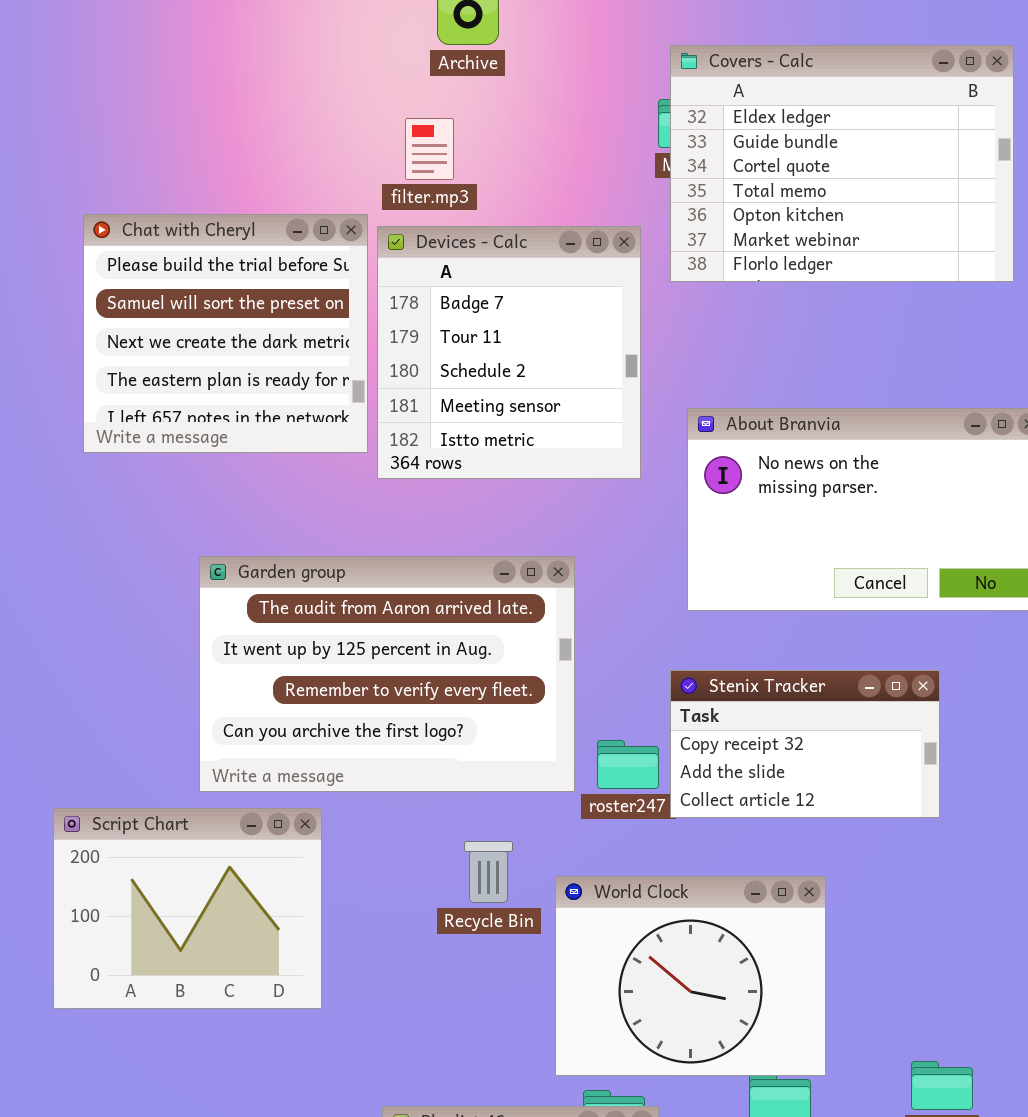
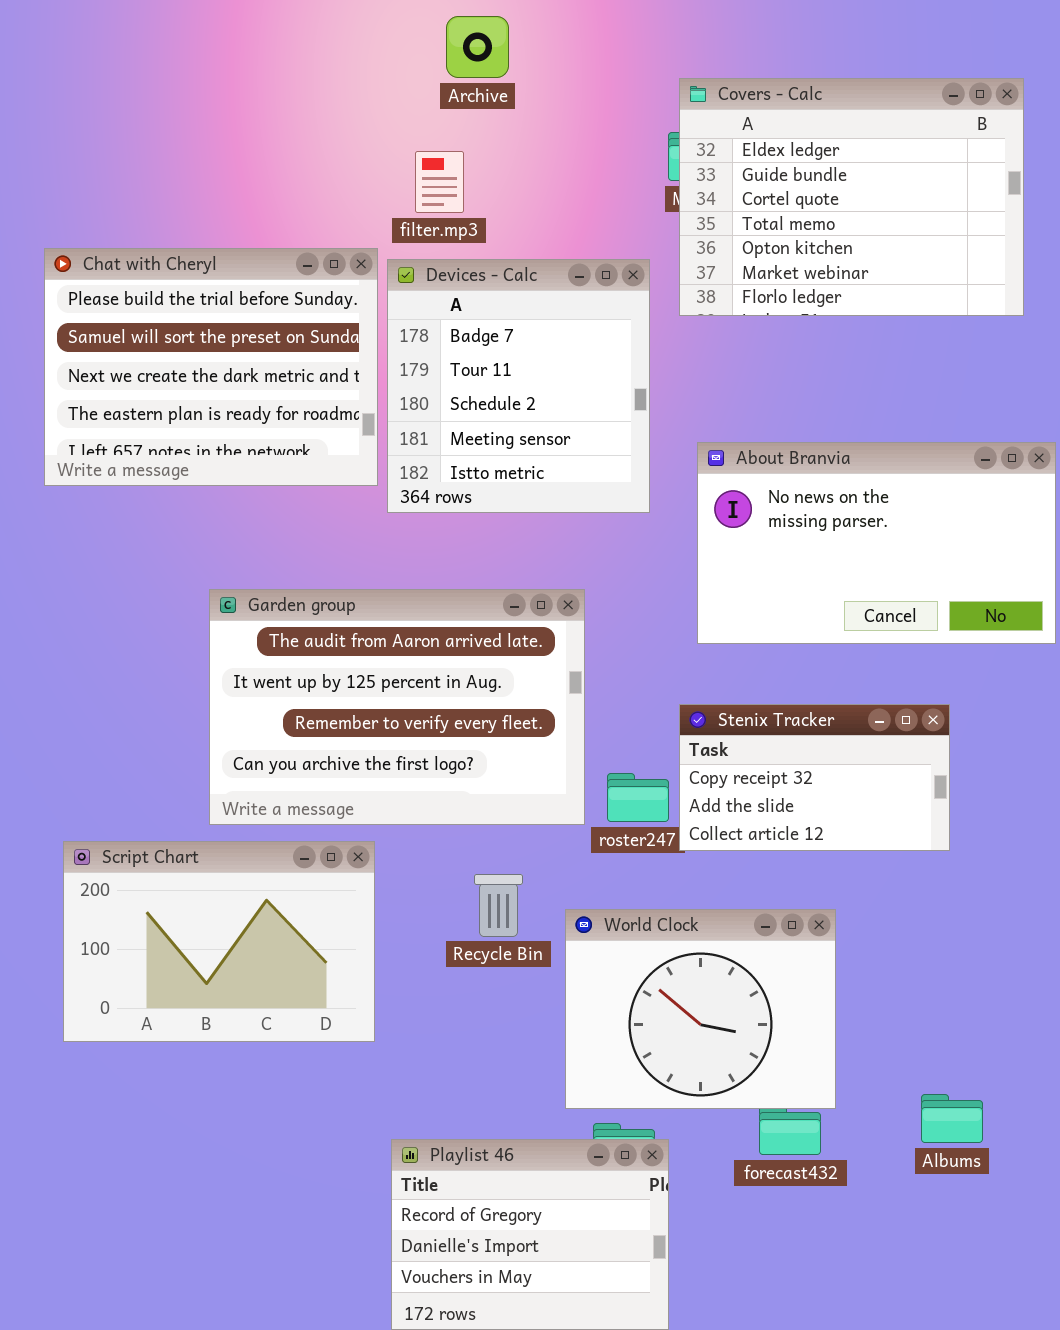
Chat with Cheryl: [83,214,368,453] -> [44,248,378,486], resized
Script Chart: [53,808,322,1009] -> [63,841,375,1042], resized

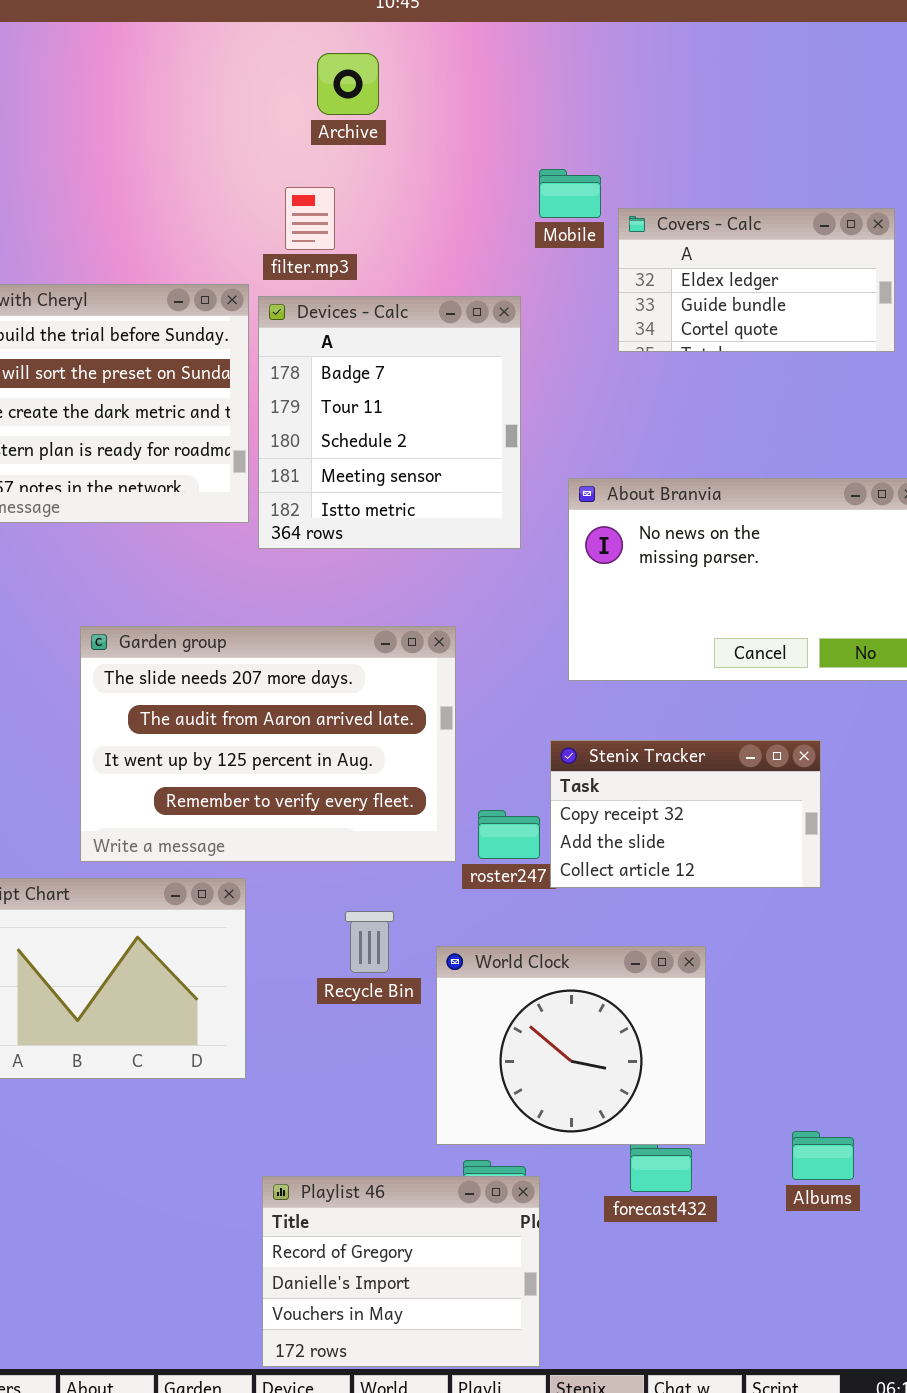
Covers - Calc: [679,78,1024,316] -> [618,208,895,352], resized
Garden group: [209,589,585,825] -> [80,626,456,862], scrolled up 1 row

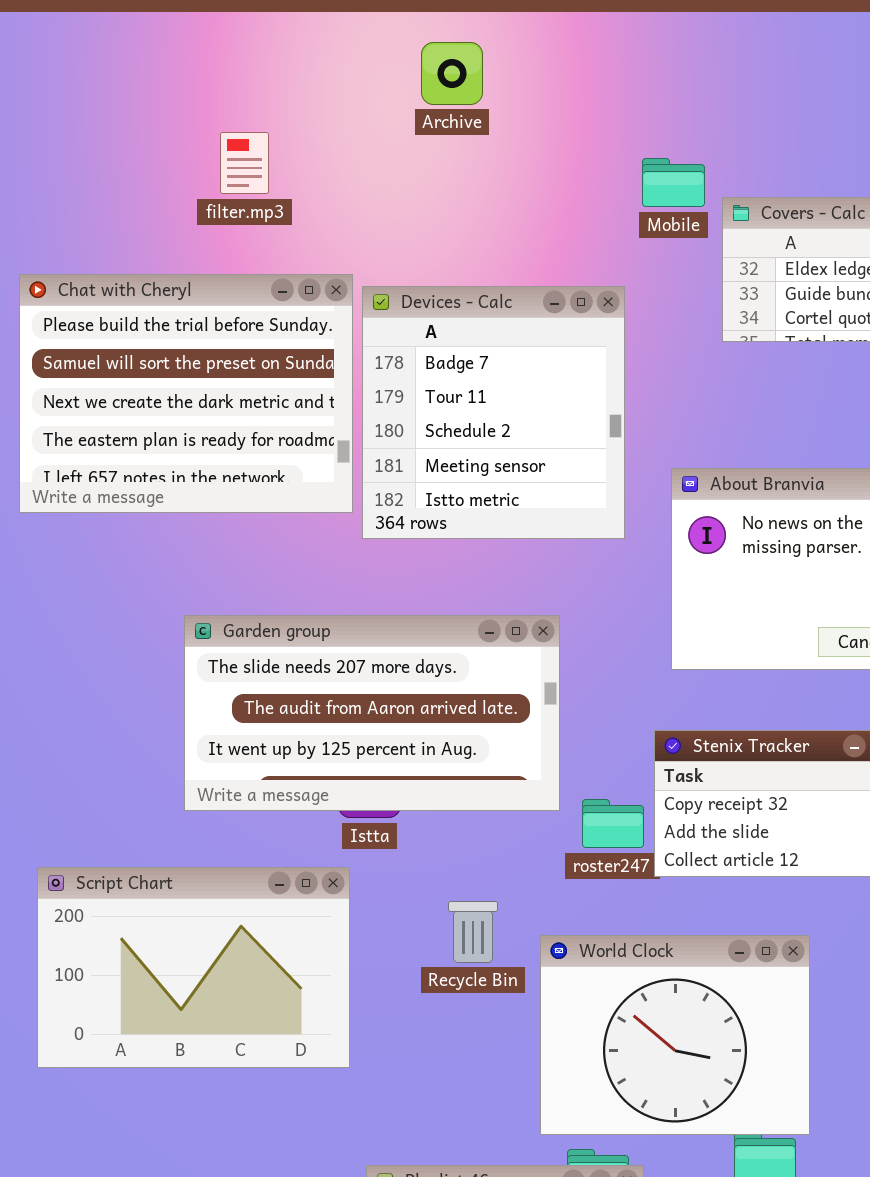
filter.mp3: [285,187,335,250] -> [220,132,269,194], moved
Garden group: [80,626,456,862] -> [184,615,560,811], resized

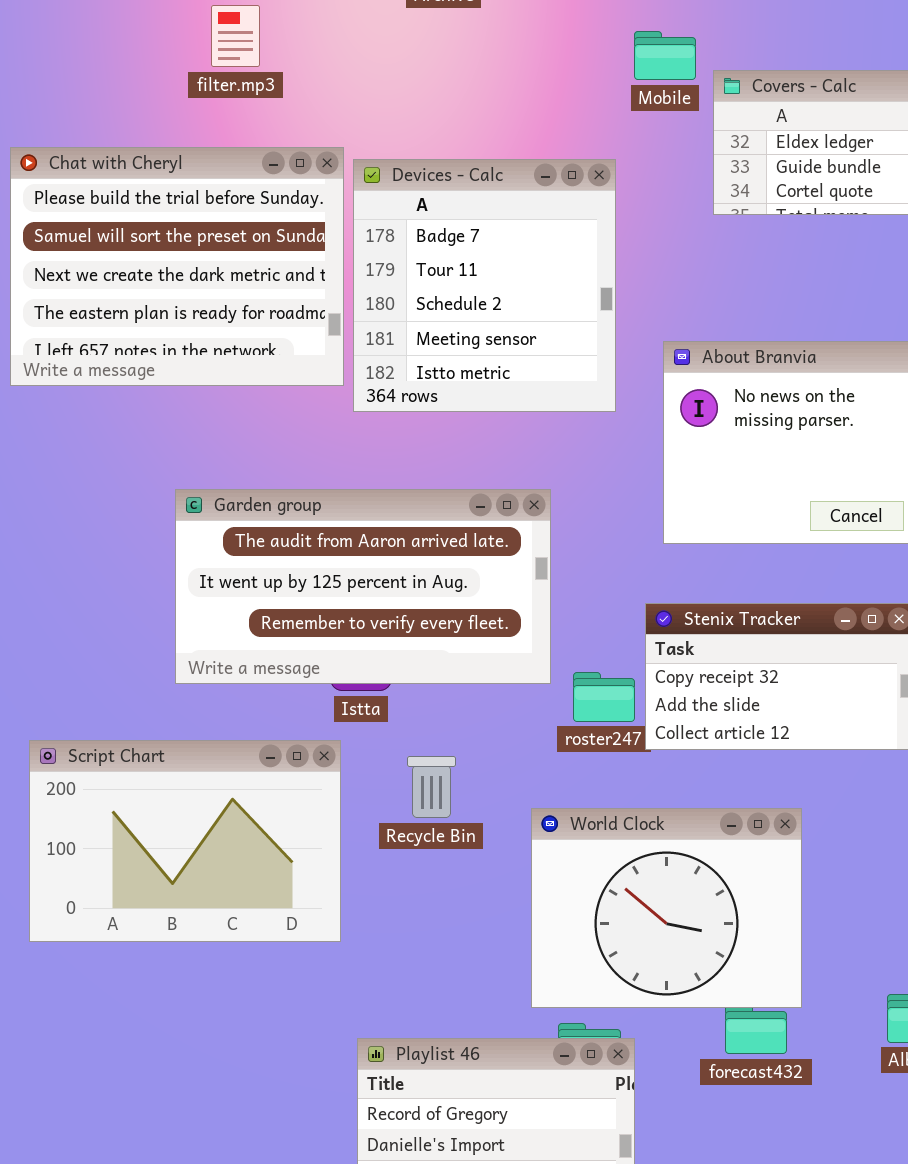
Garden group: [184,615,560,811] -> [175,489,551,684], scrolled down 1 row
Recycle Bin: [448,901,498,963] -> [407,756,456,818], moved

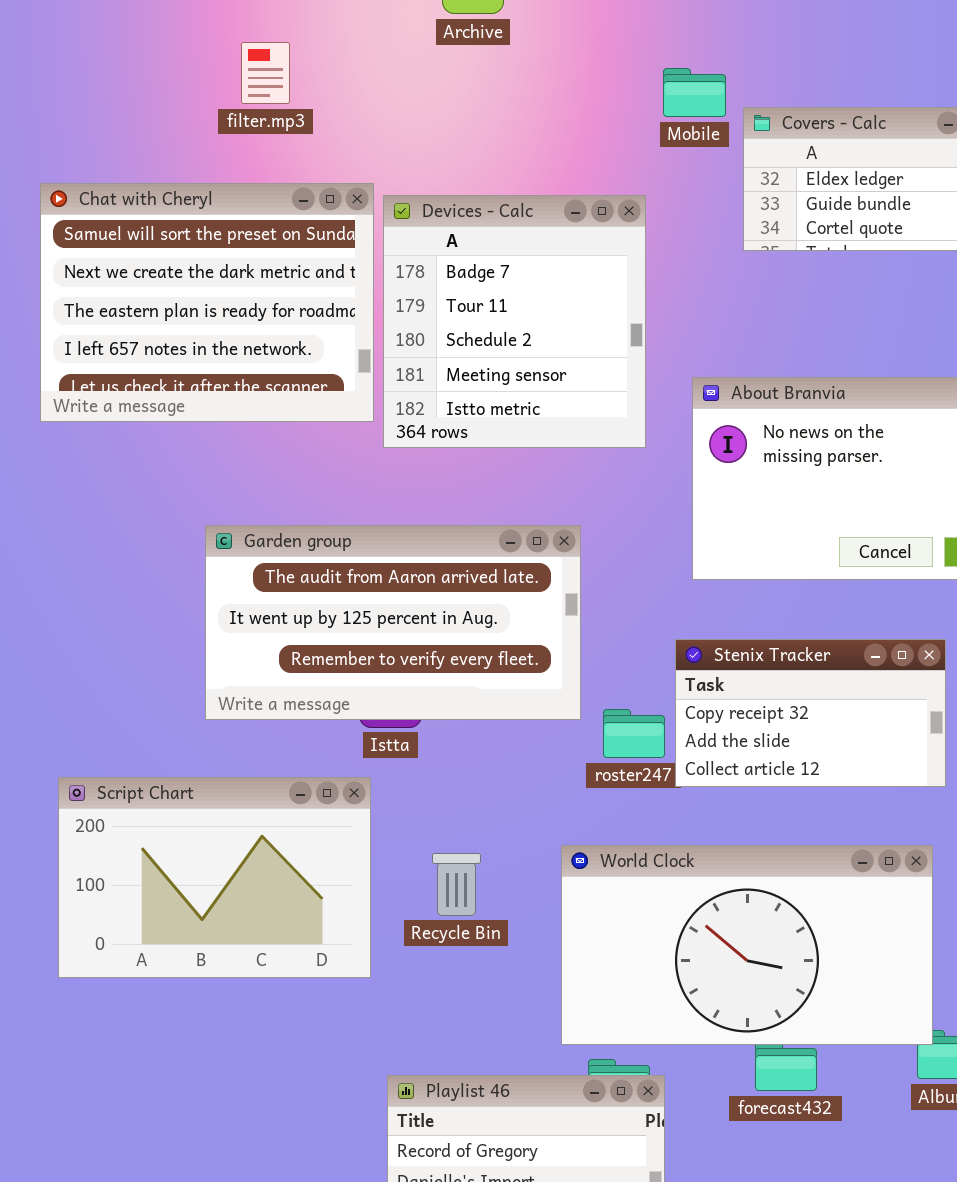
Chat with Cheryl: [10,147,344,386] -> [40,183,374,422], scrolled down 1 row
Recycle Bin: [407,756,456,818] -> [432,853,481,916], moved
World Clock: [531,808,802,1008] -> [561,845,933,1045], resized

